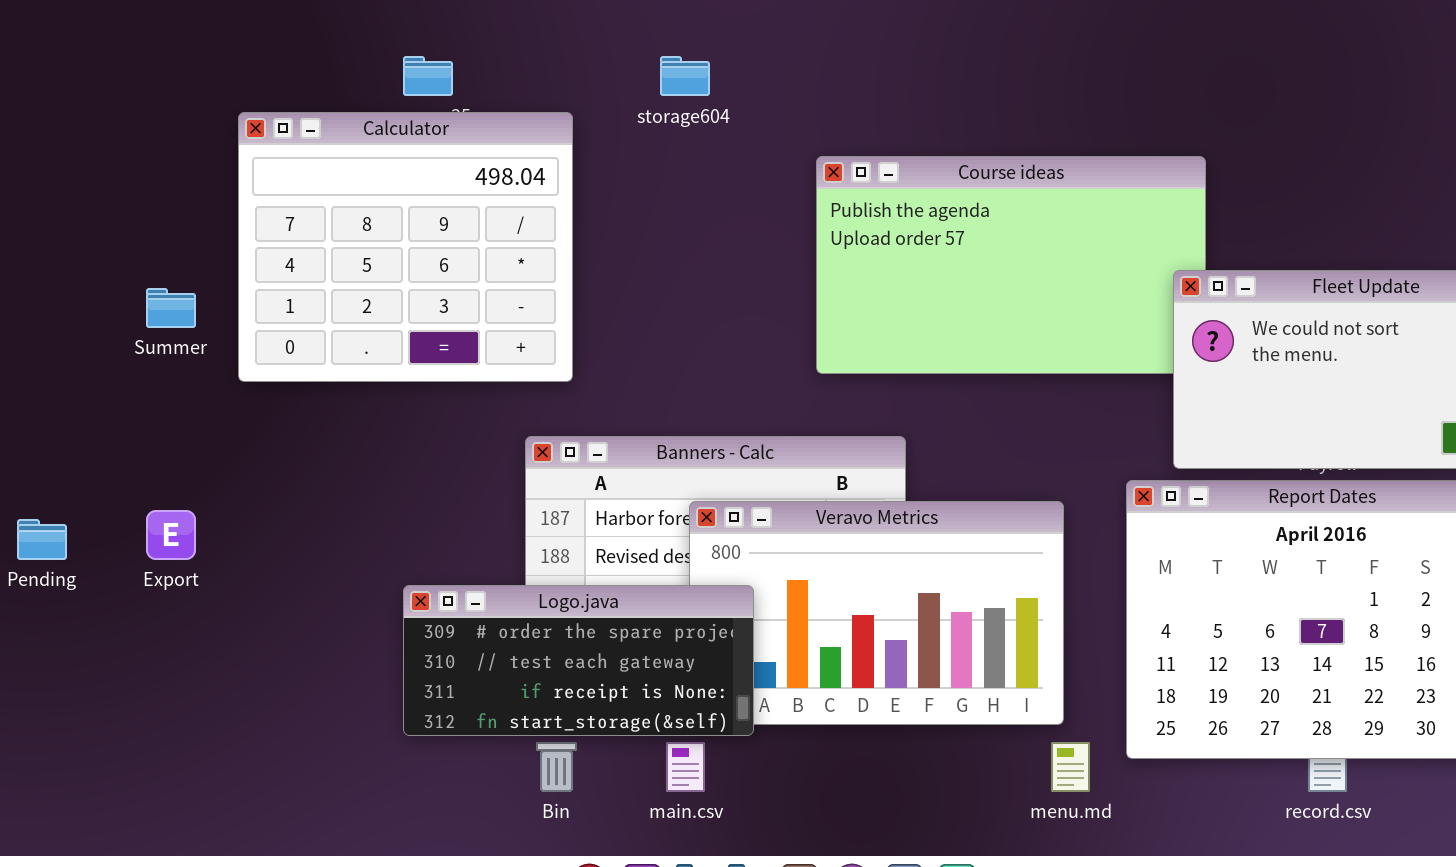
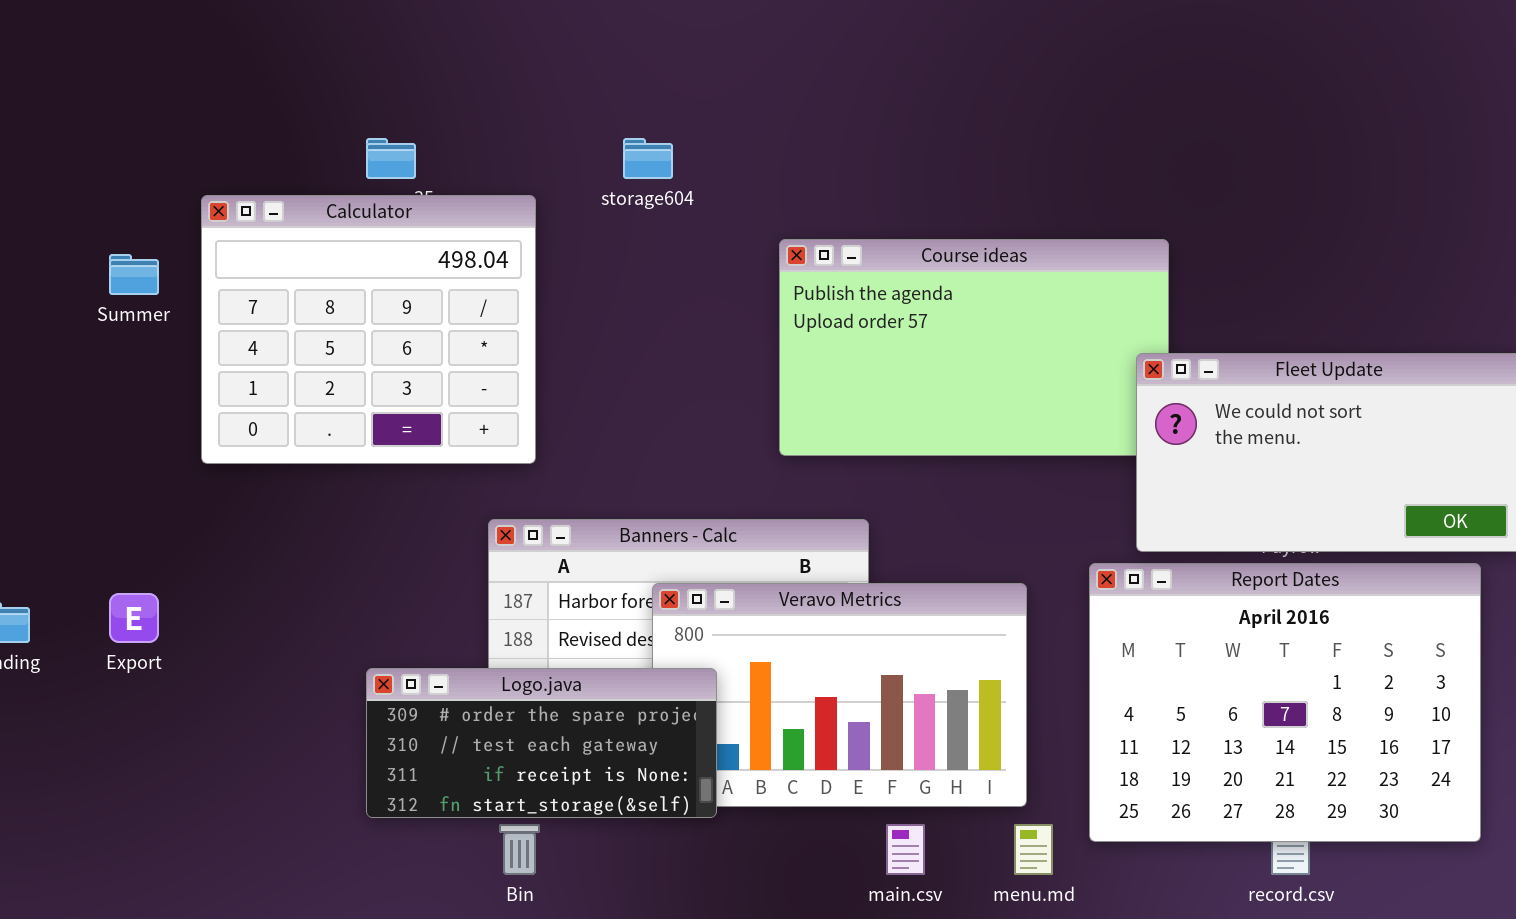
Summer: [146,288,196,328] -> [109,254,159,295], moved
main.csv: [666,742,705,792] -> [886,824,925,875], moved

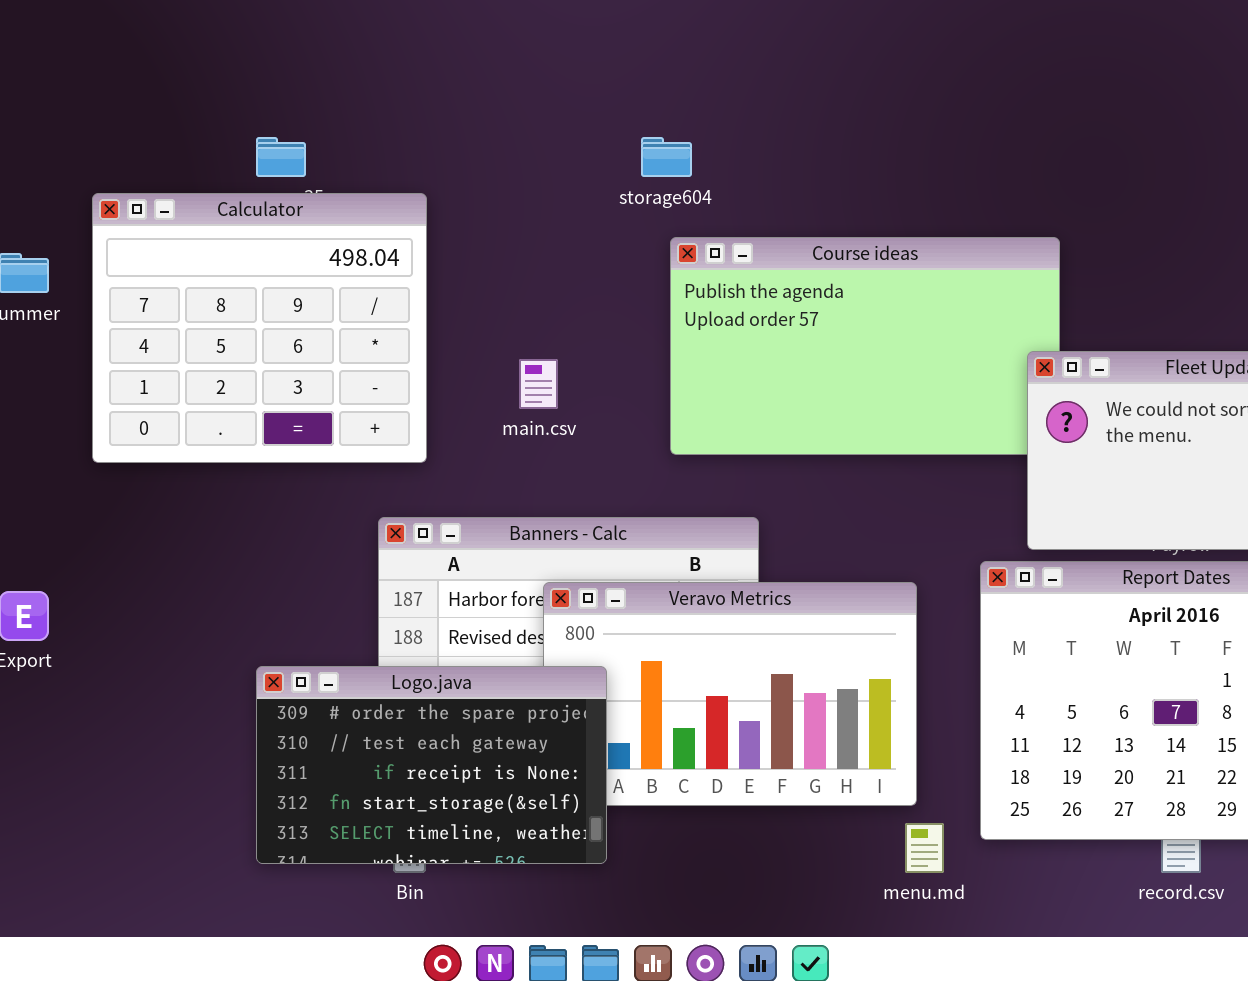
storage604: [623,138,673,179] -> [641,137,692,177], moved
Logo.java: [366,668,717,818] -> [256,666,607,864], resized
main.csv: [886,824,925,875] -> [519,359,558,409], moved

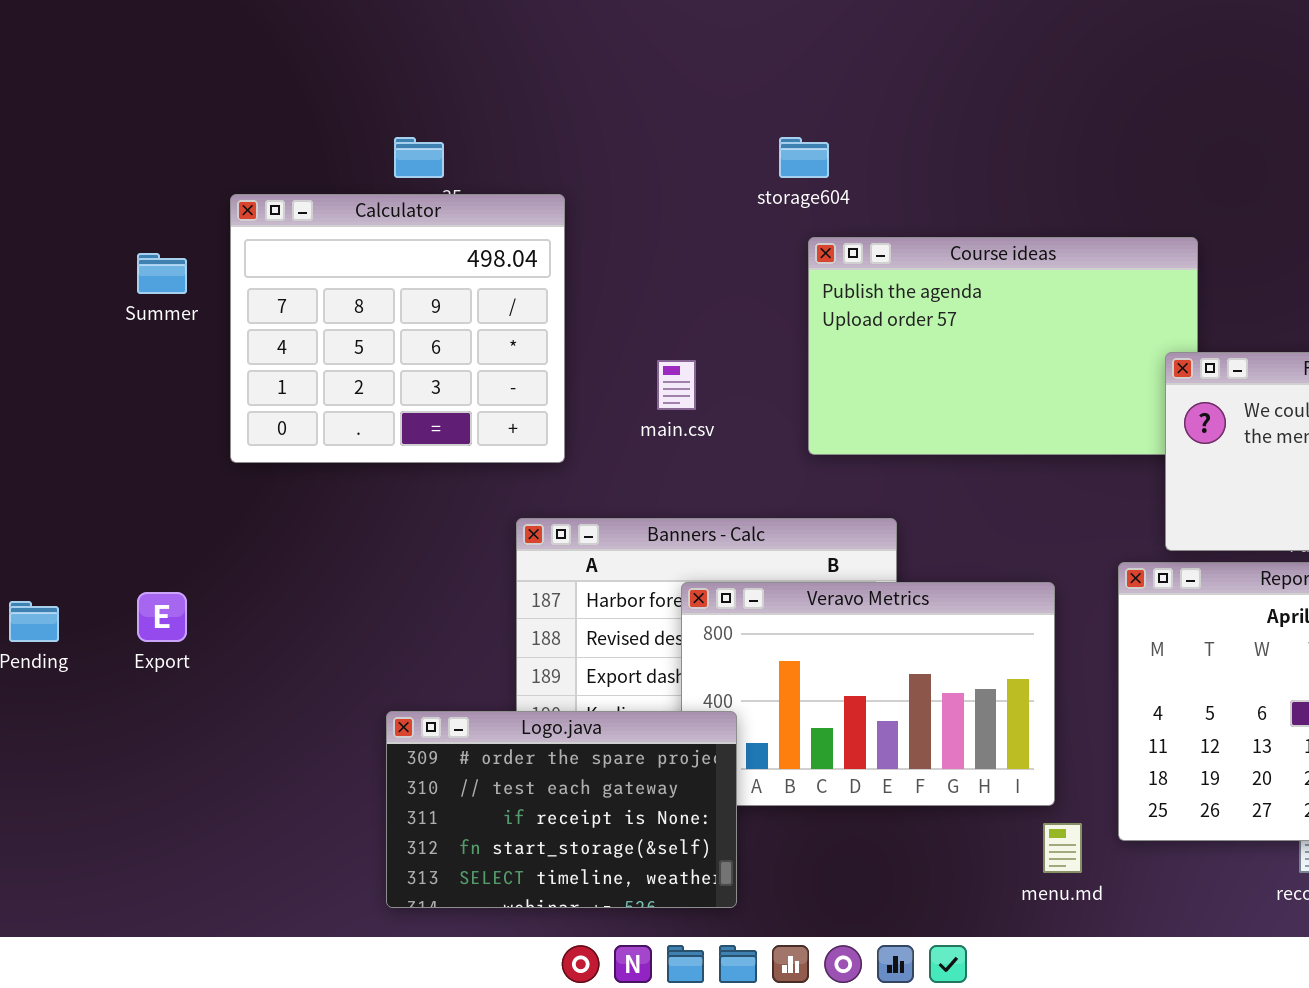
Logo.java: [256,666,607,864] -> [386,711,737,908], moved

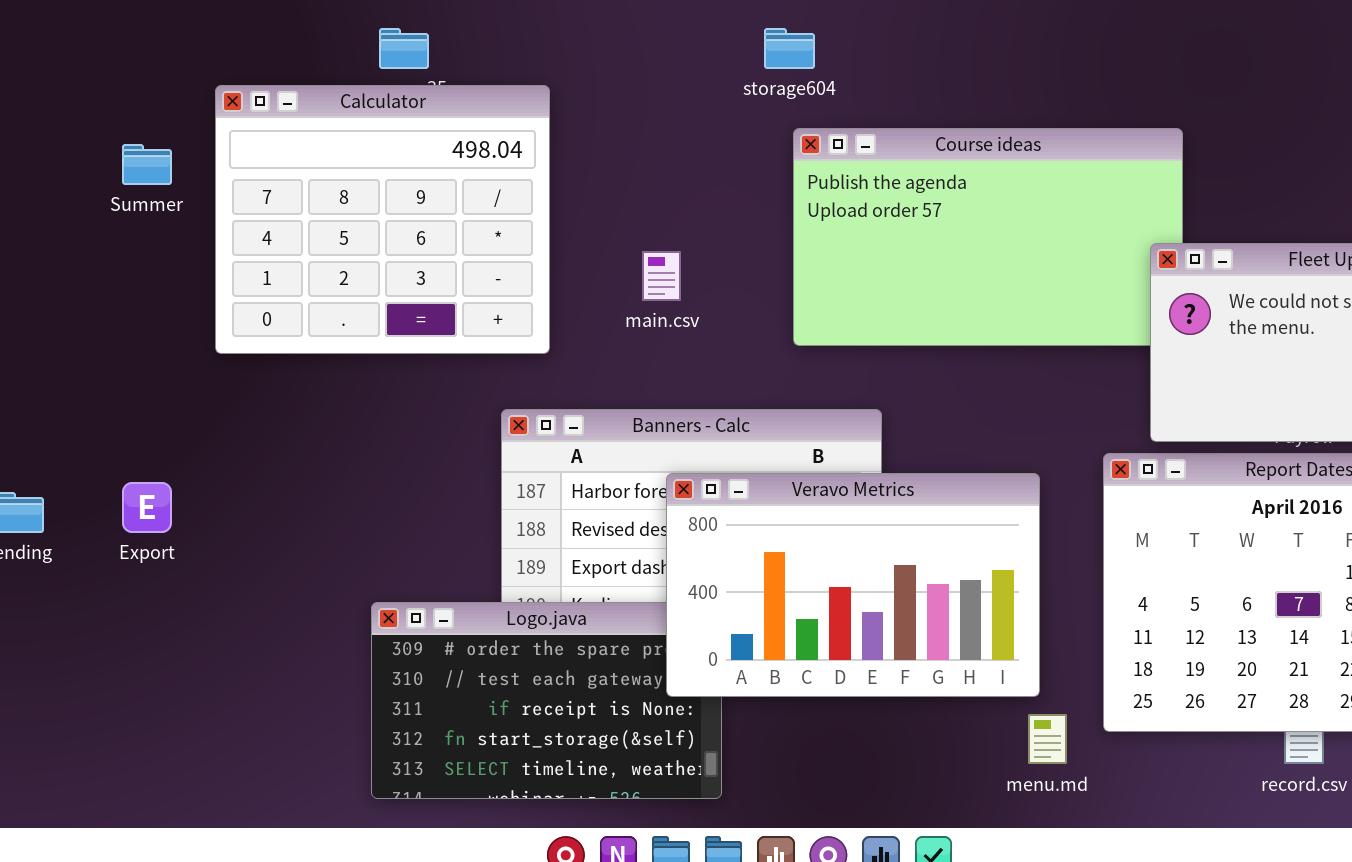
Veravo Metrics: [681,582,1055,806] -> [666,473,1040,697], raised

